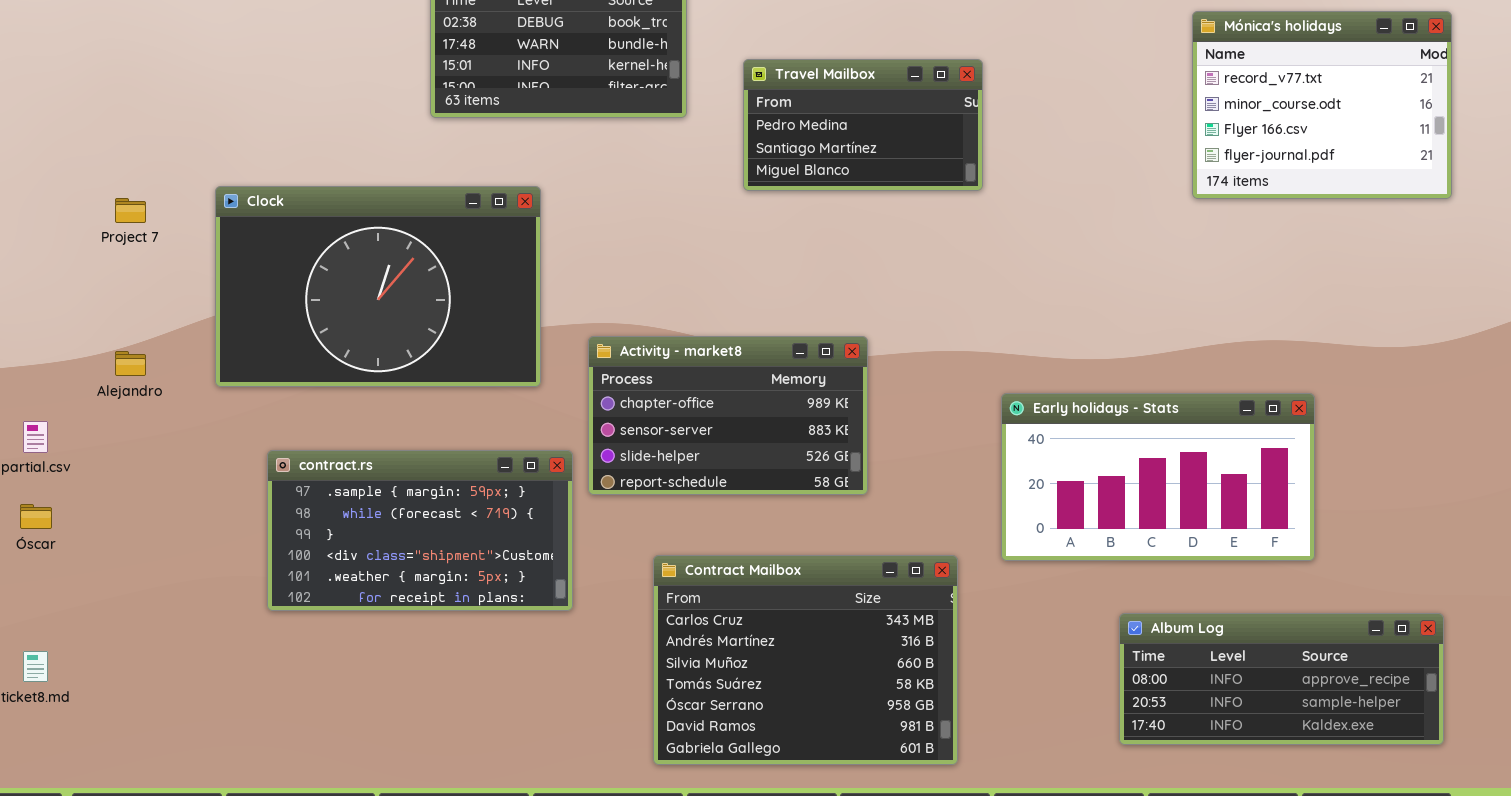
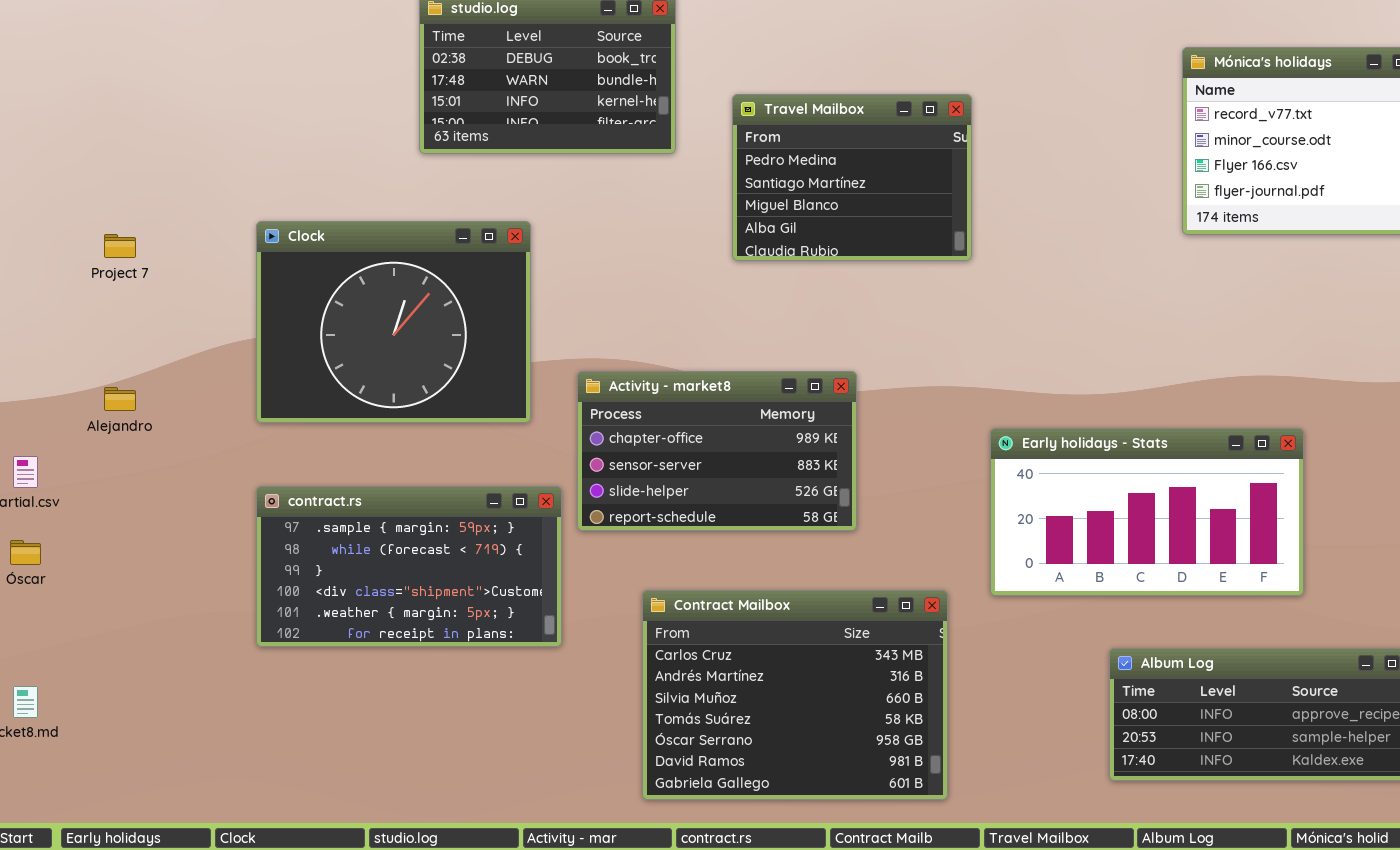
Travel Mailbox: [743,59,983,191] -> [732,94,972,261], resized
Clock: [215,186,541,387] -> [256,221,531,423], resized

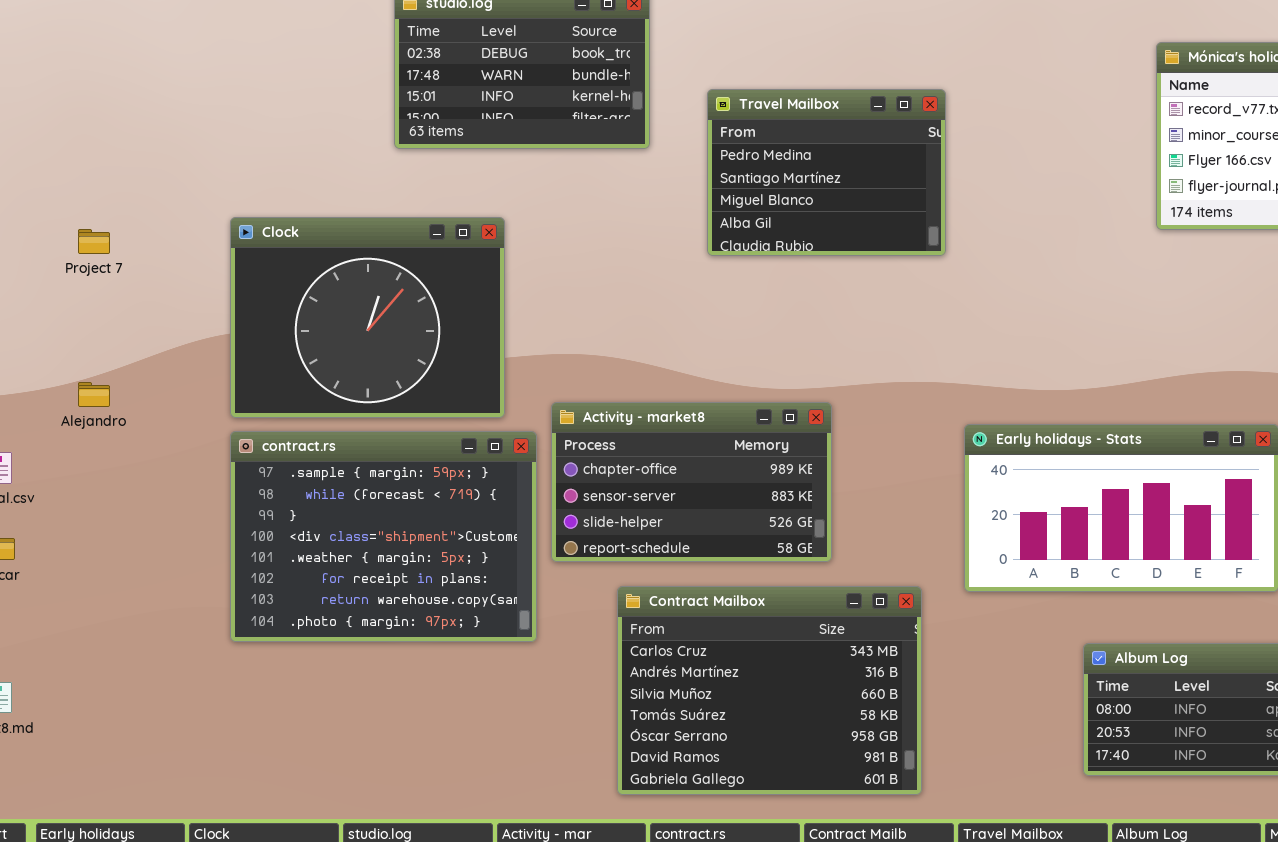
Activity - market8: [577,371,857,531] -> [551,402,832,562], moved
contract.rs: [256,486,562,647] -> [230,431,537,642], resized

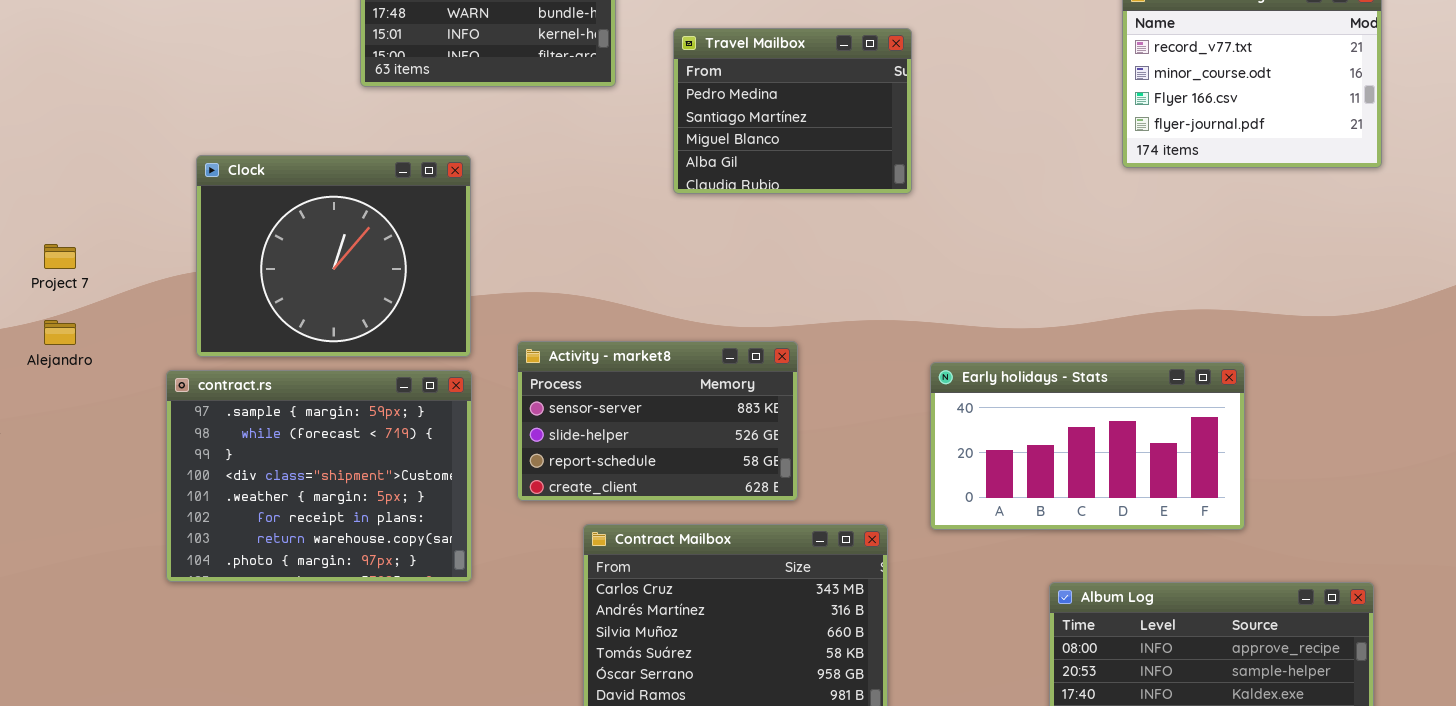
Project 7: [78,229,110,254] -> [44,244,76,269], moved
Activity - market8: [551,402,832,562] -> [517,341,798,501], scrolled down 1 row
contract.rs: [230,431,537,642] -> [166,370,472,582], moved

